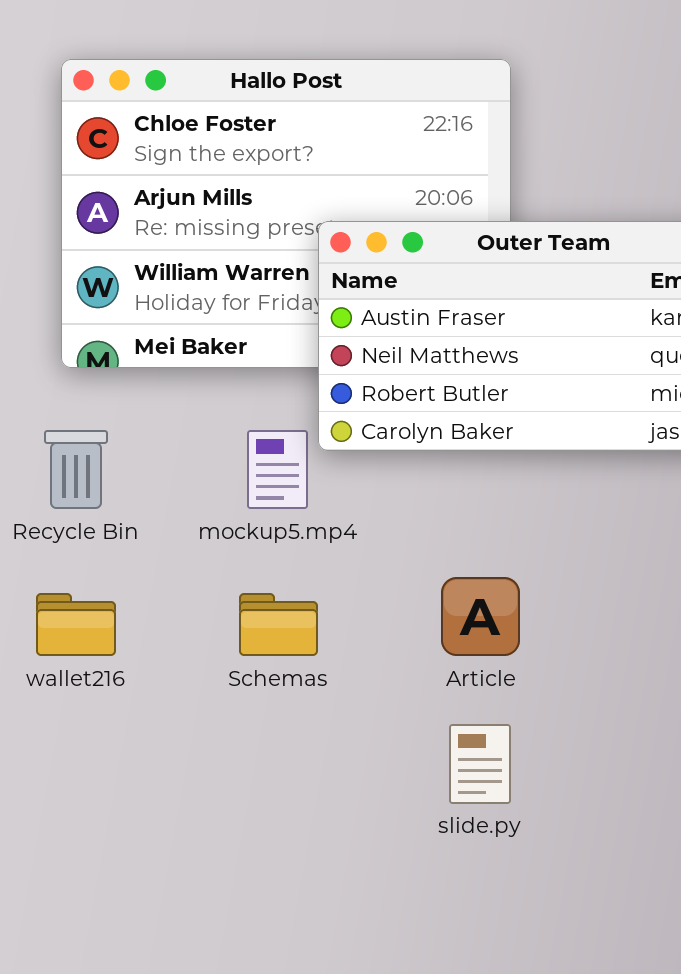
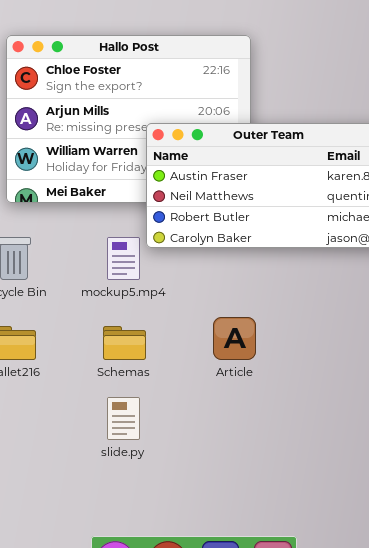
slide.py: [449,724,511,804] -> [107,397,140,440], moved

